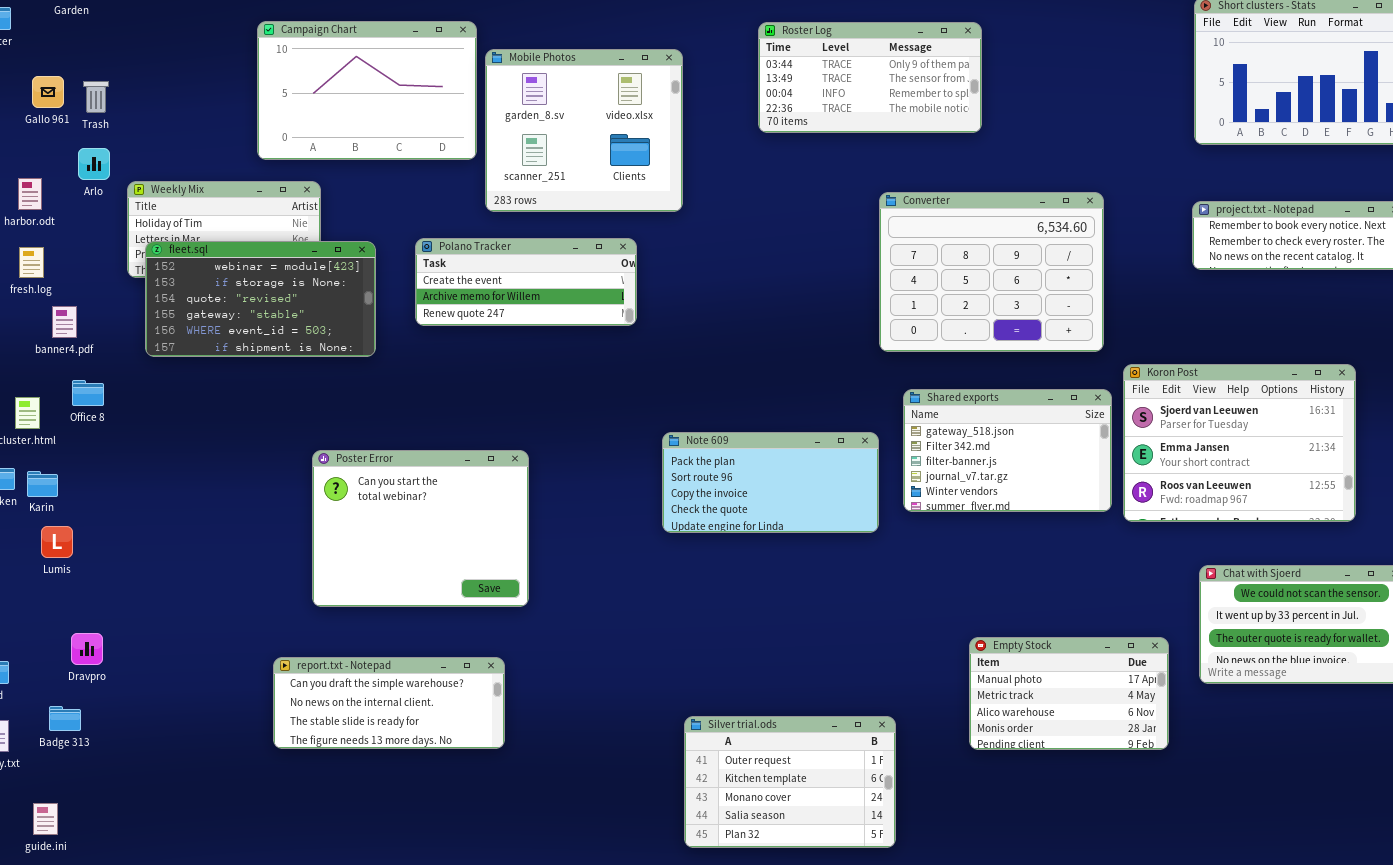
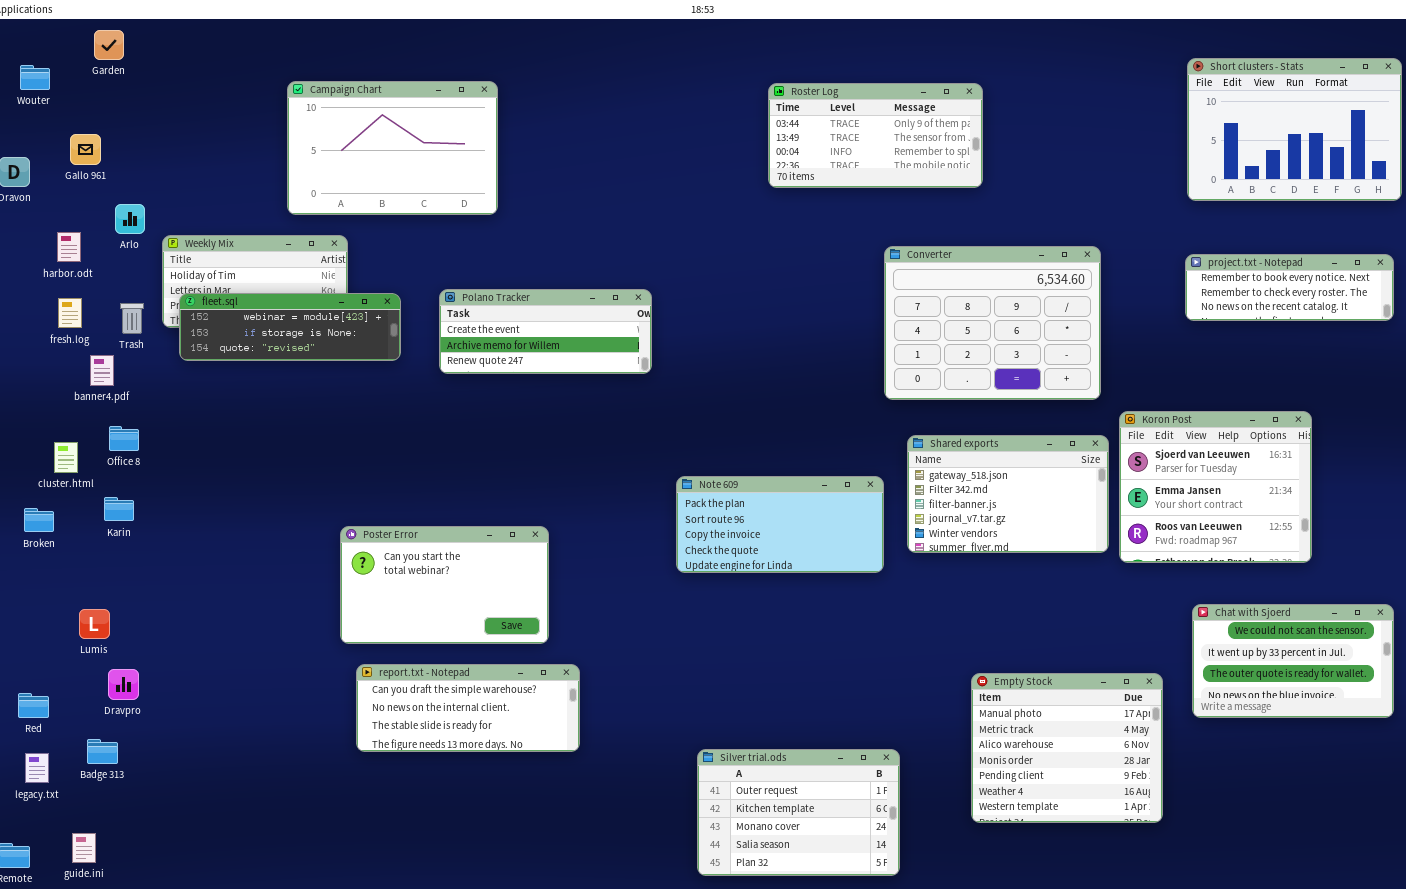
Mobile Photos: [485,49,683,212] -> none, closed
Trash: [83,81,109,113] -> [120,303,144,334], moved
fleet.sql: [145,241,376,357] -> [179,293,401,361], resized
Koron Post: [1123,364,1356,522] -> [1119,411,1312,563], resized
Poster Error: [312,450,529,607] -> [340,526,549,644], resized
Karin: [27,471,58,497] -> [104,497,134,521], moved
Lumis: [41,526,73,558] -> [79,609,110,639], moved
Empty Stock: [969,637,1169,750] -> [971,673,1163,823], resized
report.txt - Notepad: [273,657,505,749] -> [356,664,580,752], moved

